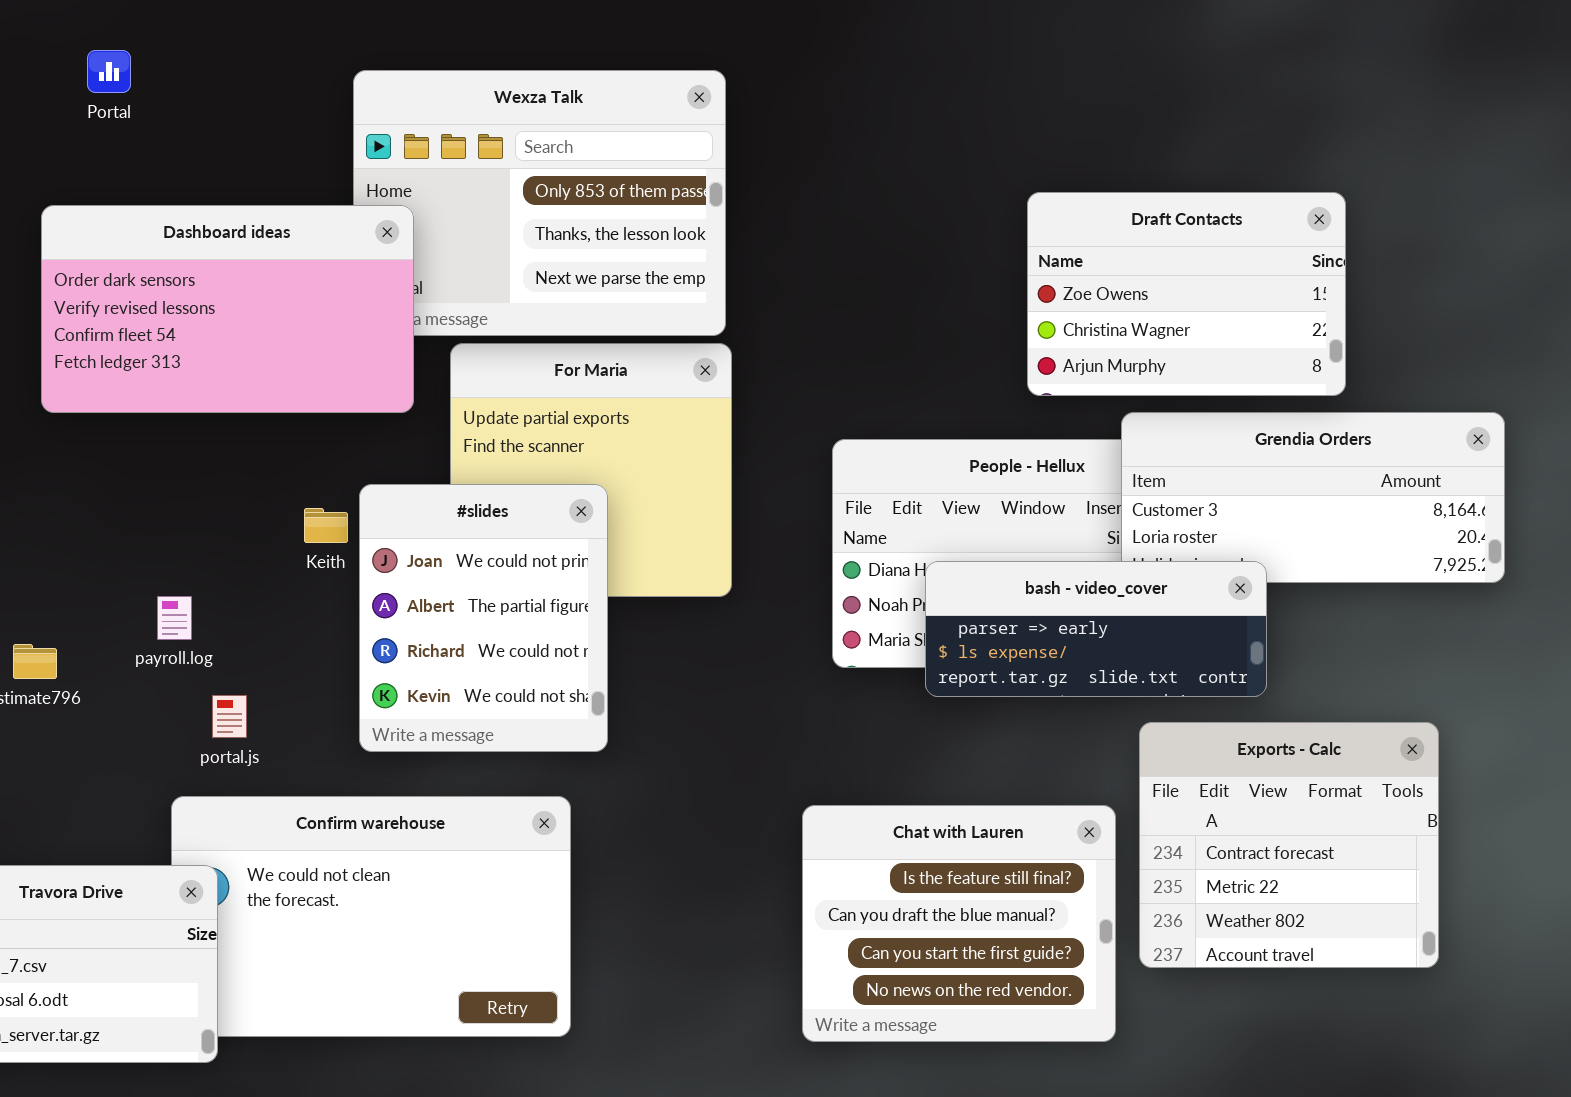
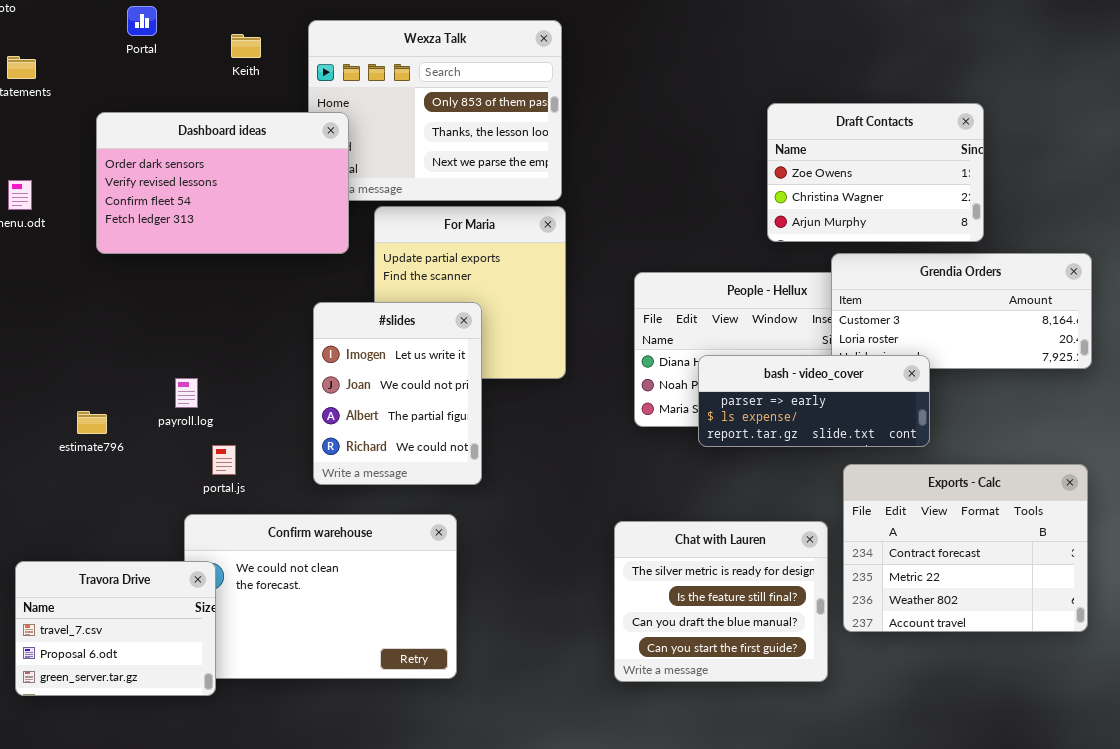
#slides: [359,484,608,752] -> [313,302,482,485], scrolled up 1 row
Keith: [304,508,348,543] -> [231,34,261,58], moved
Exports - Calc: [1139,722,1439,968] -> [843,464,1088,632], resized
Chat with Lauren: [802,805,1116,1042] -> [614,521,828,682], scrolled up 1 row

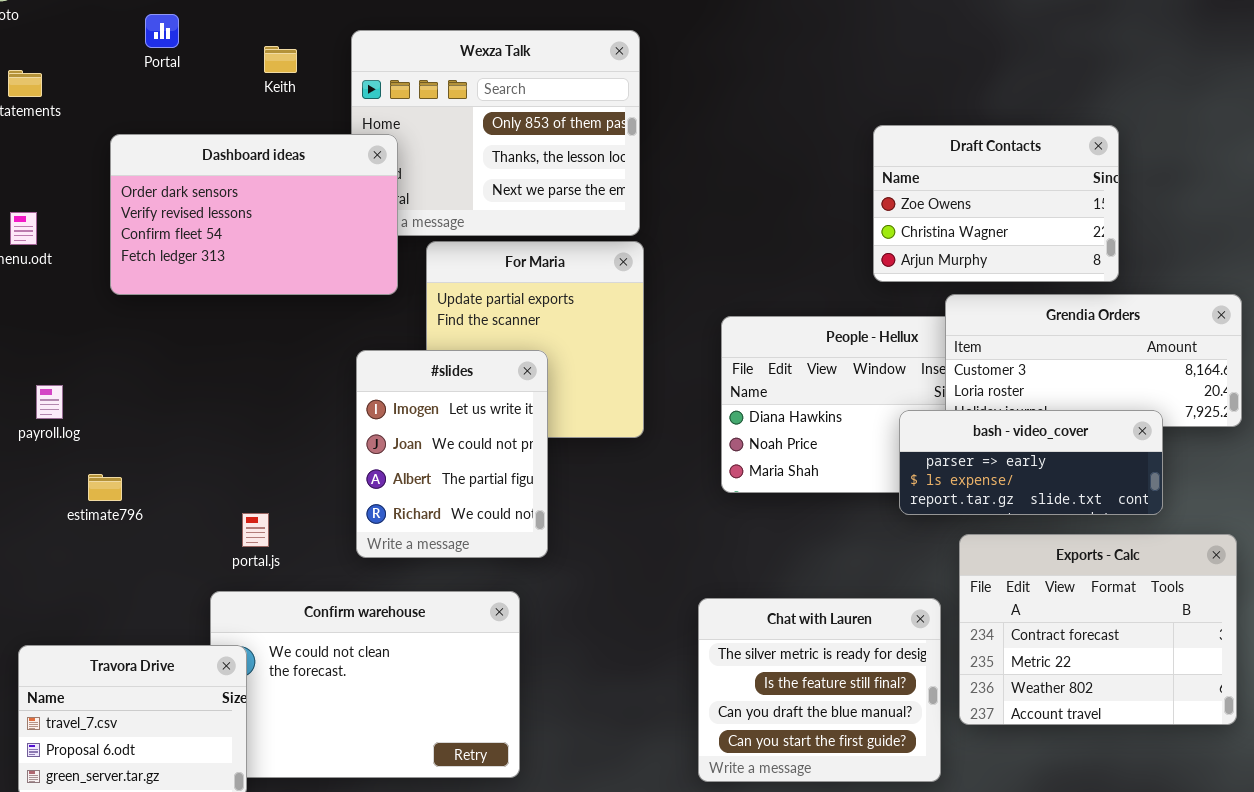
bash - video_cover: [698,355,930,447] -> [899,410,1163,515], moved
payroll.log: [175,378,198,408] -> [36,385,63,419], moved

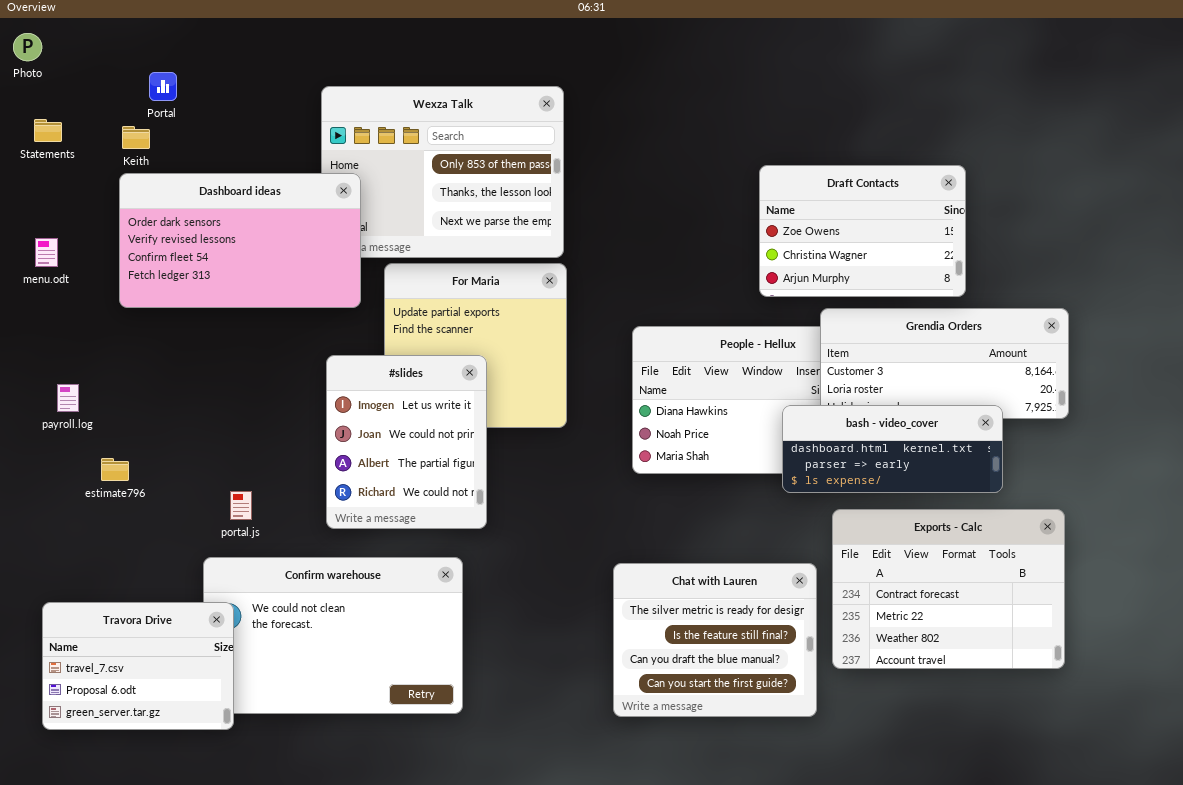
Keith: [264,46,297,73] -> [122,126,150,149], moved
bash - video_cover: [899,410,1163,515] -> [782,405,1003,493], scrolled up 1 row

